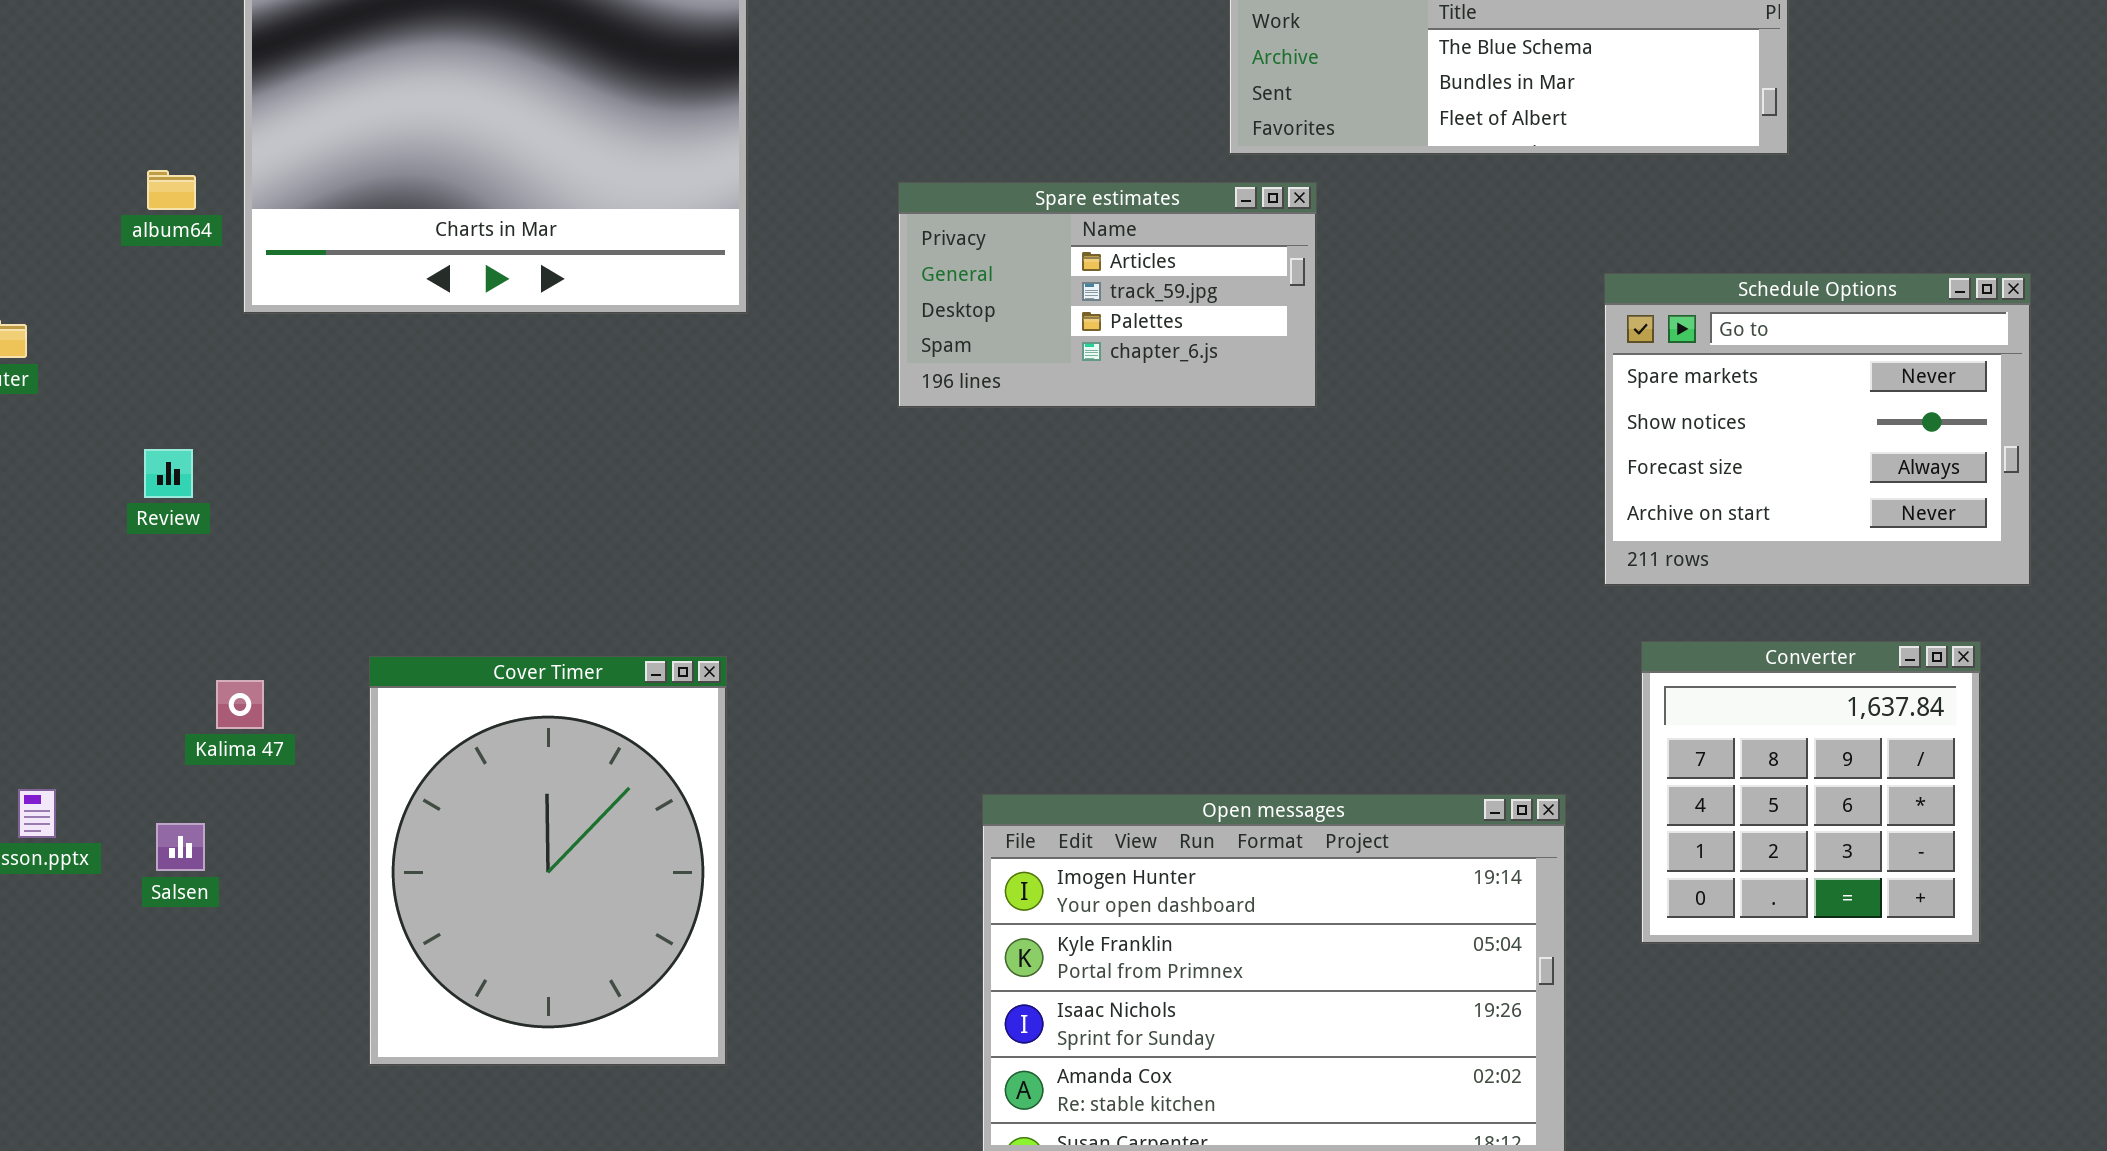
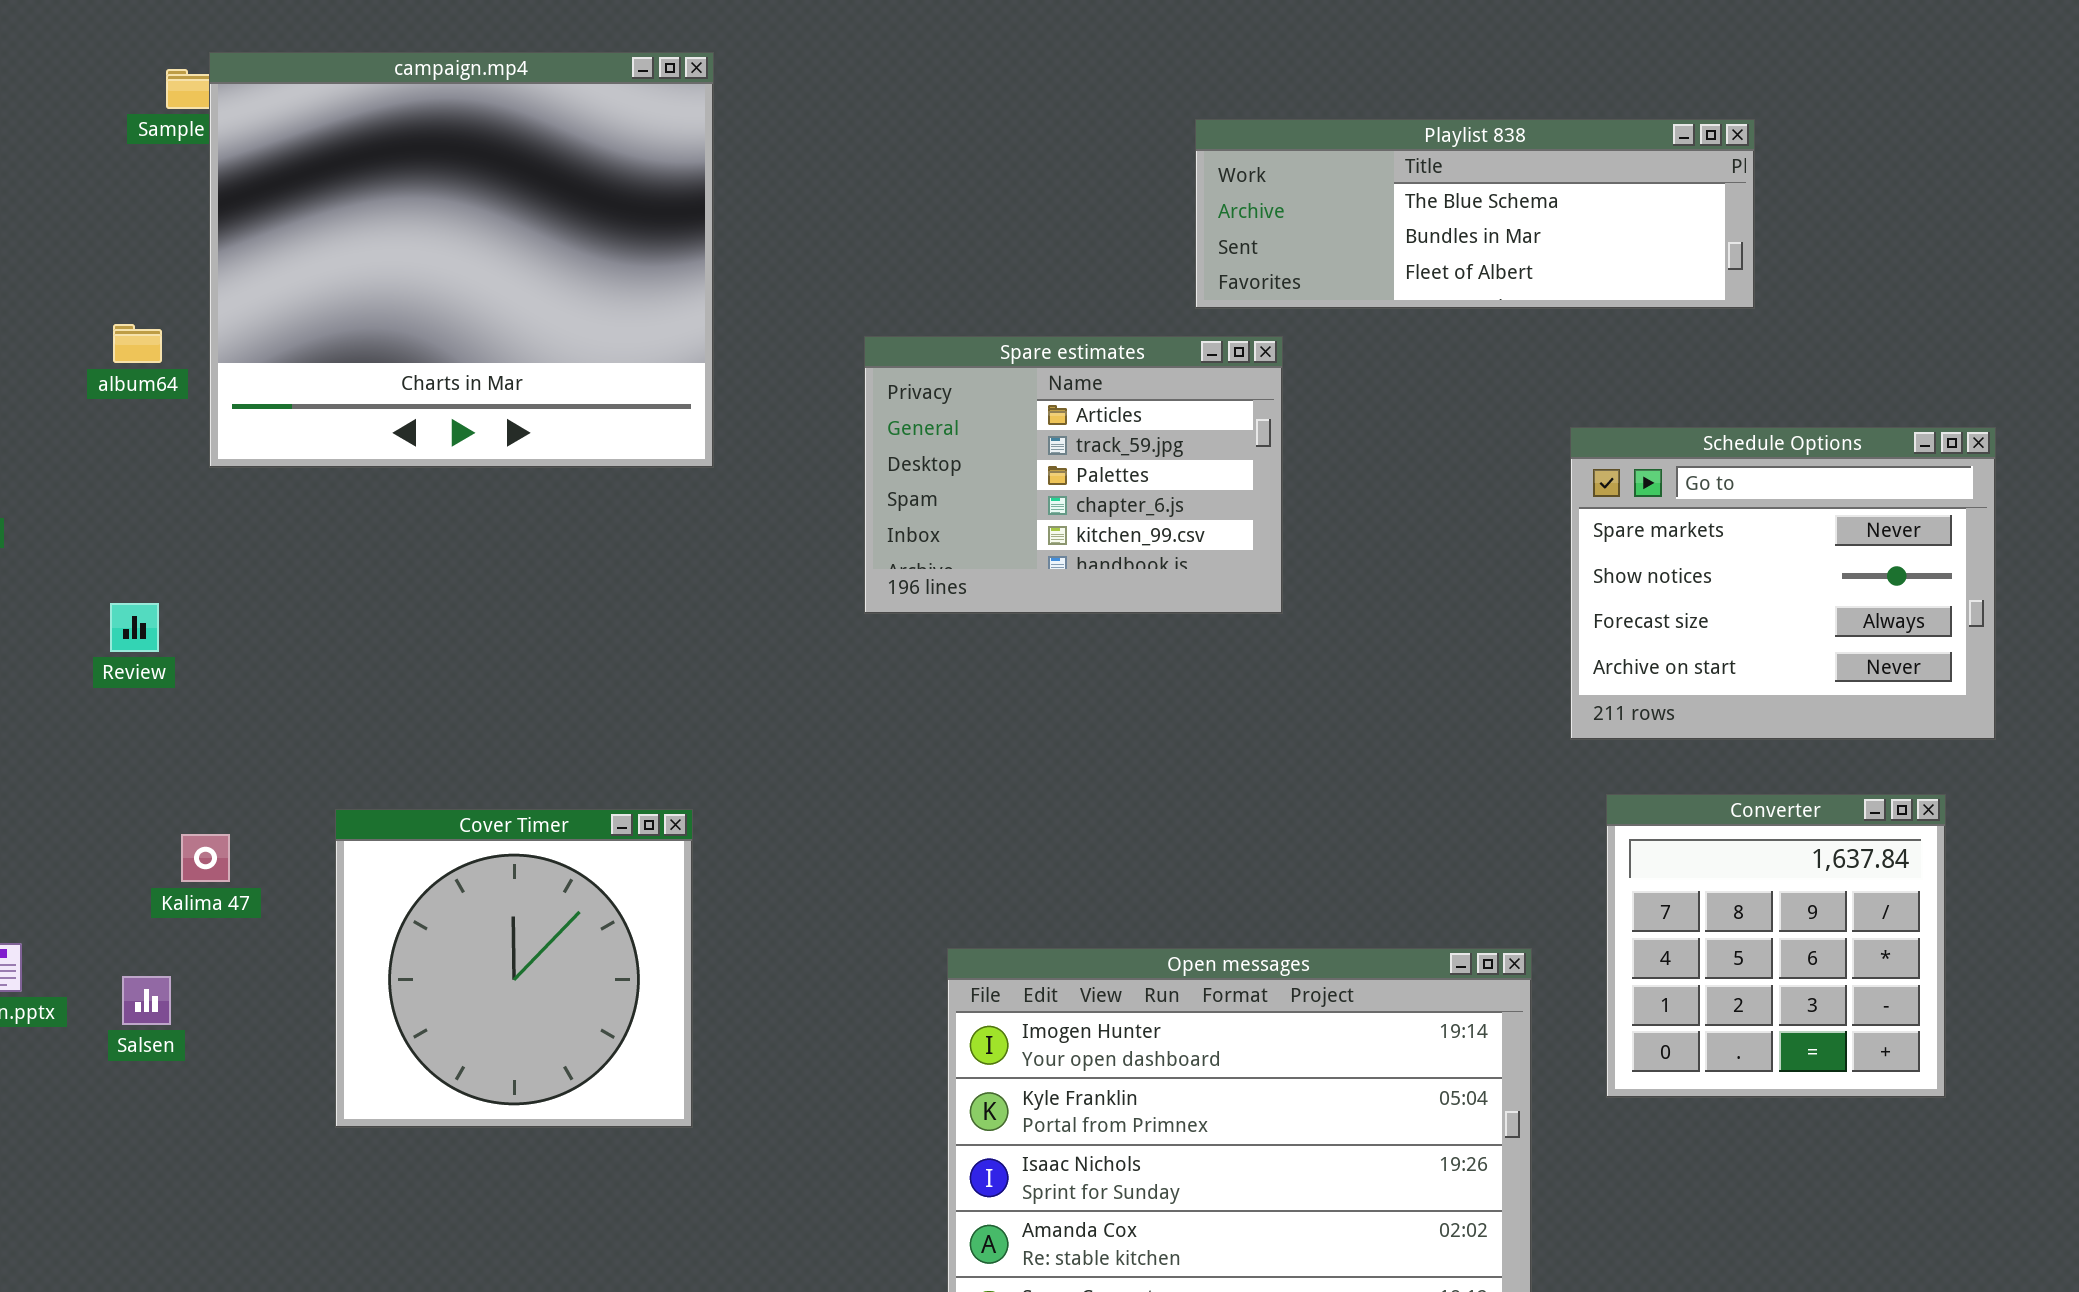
Spare estimates: [898,182,1317,408] -> [864,336,1283,614], resized
Cover Timer: [369,656,727,1066] -> [335,809,693,1128], resized

